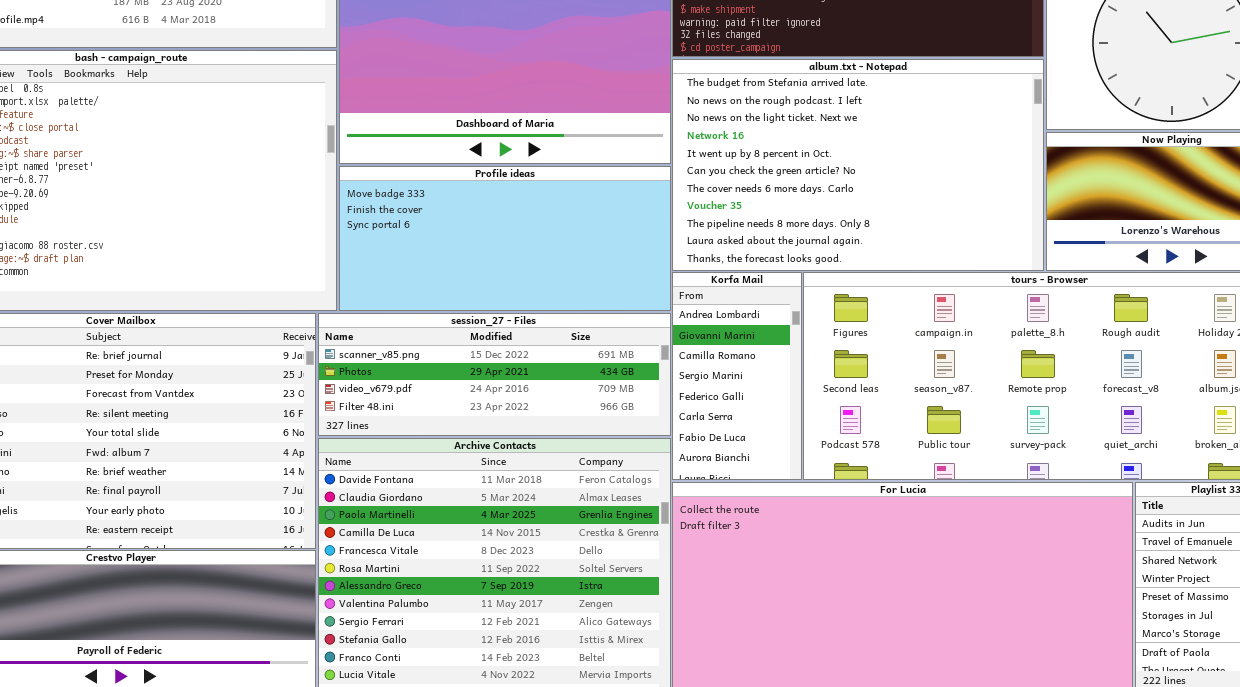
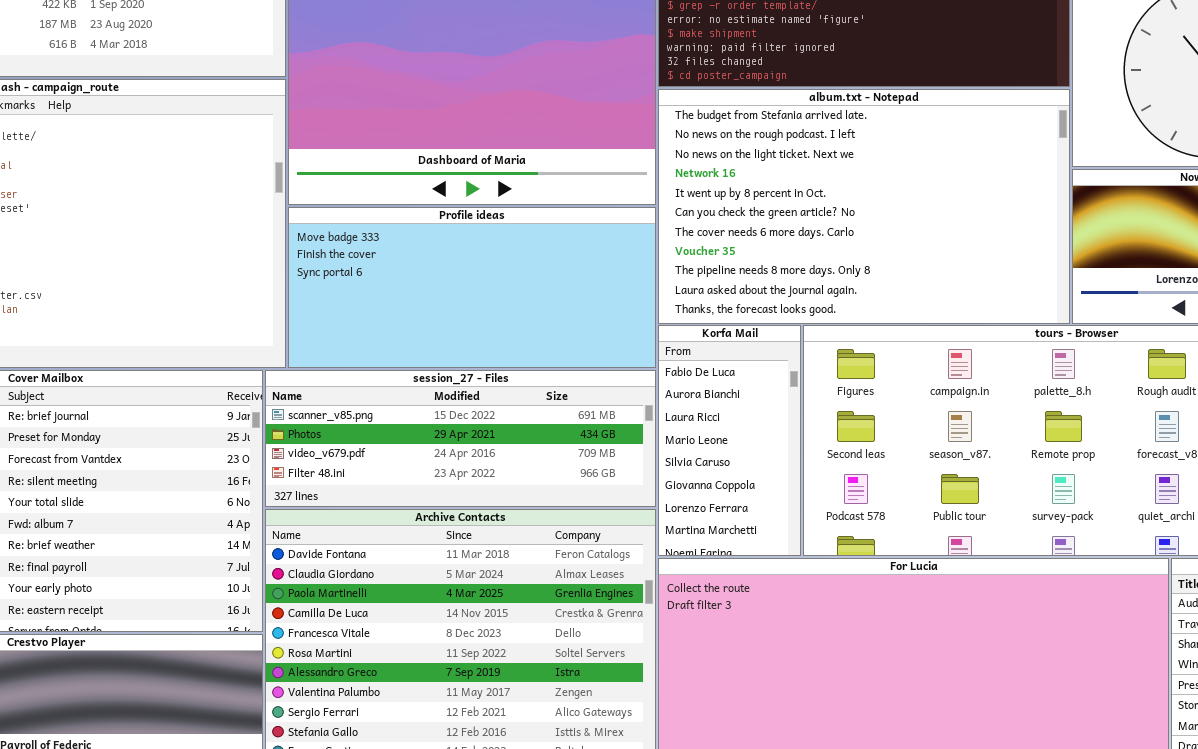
Korfa Mail: [672,272,802,480] -> [658,325,801,556], scrolled down 6 rows

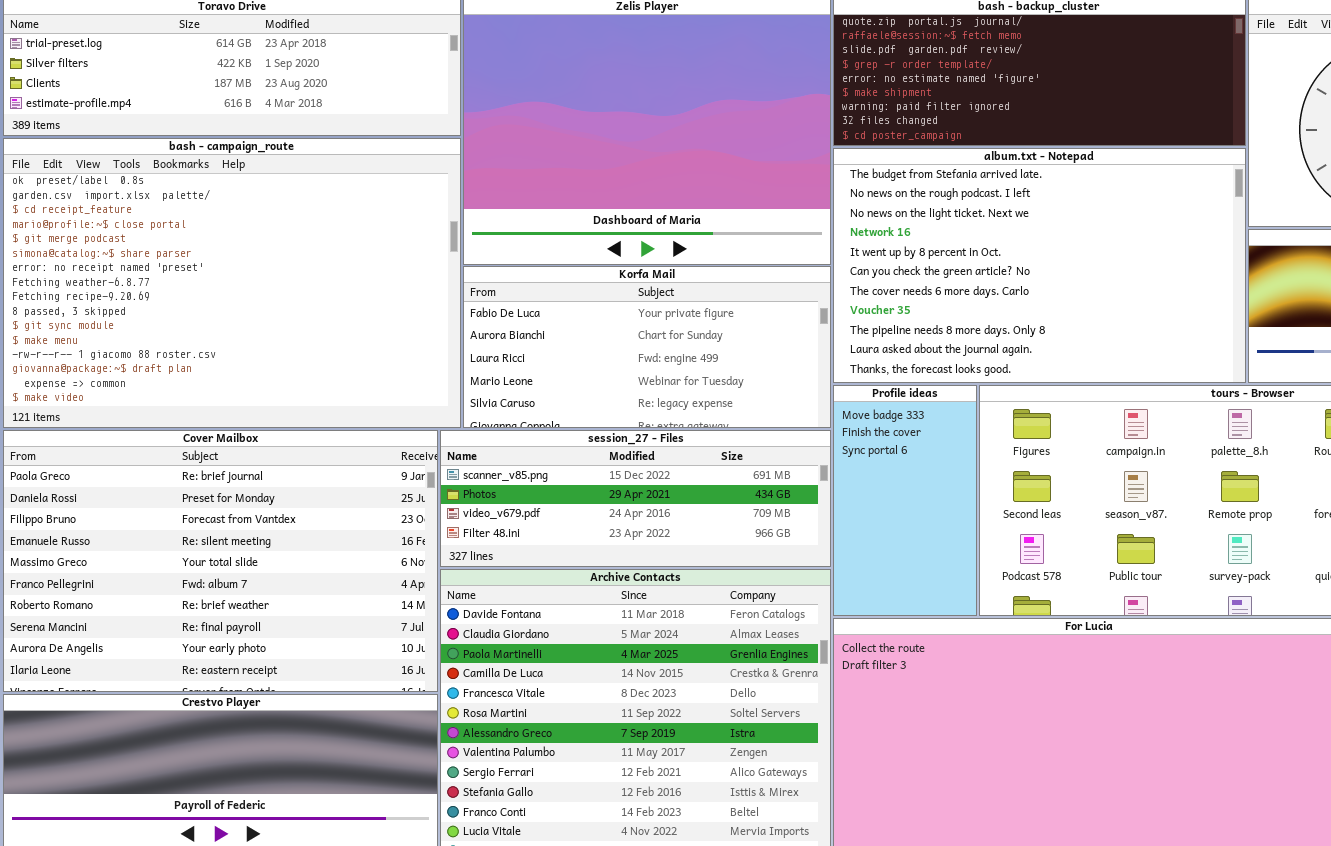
Profile ideas: [288,207,656,368] -> [833,385,977,616], moved, resized
Korfa Mail: [658,325,801,556] -> [463,266,831,428], moved, resized

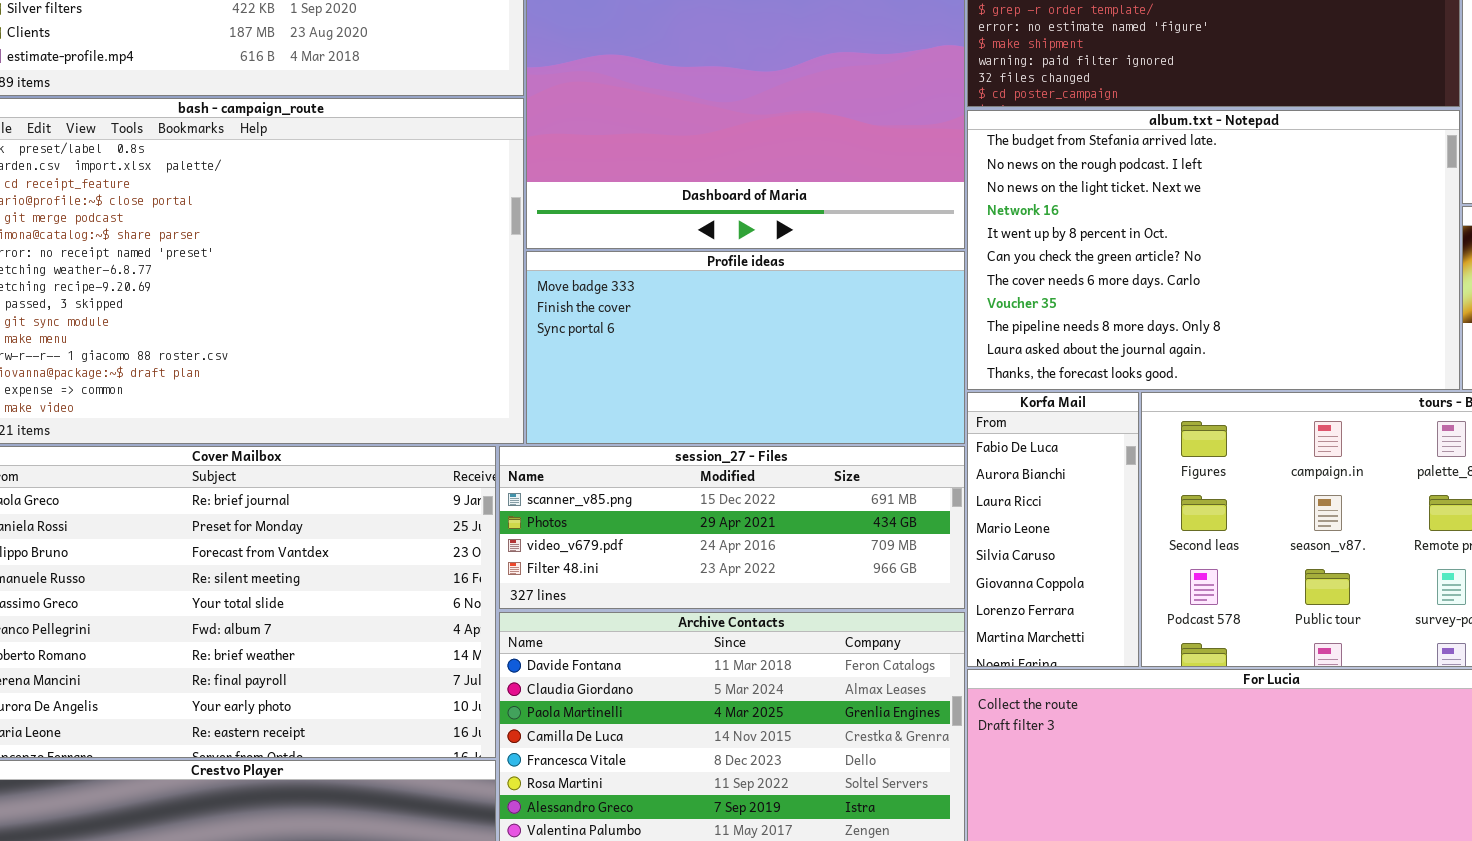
Korfa Mail: [463,266,831,428] -> [967,392,1139,667], moved, resized
Profile ideas: [833,385,977,616] -> [526,251,965,444], moved, resized

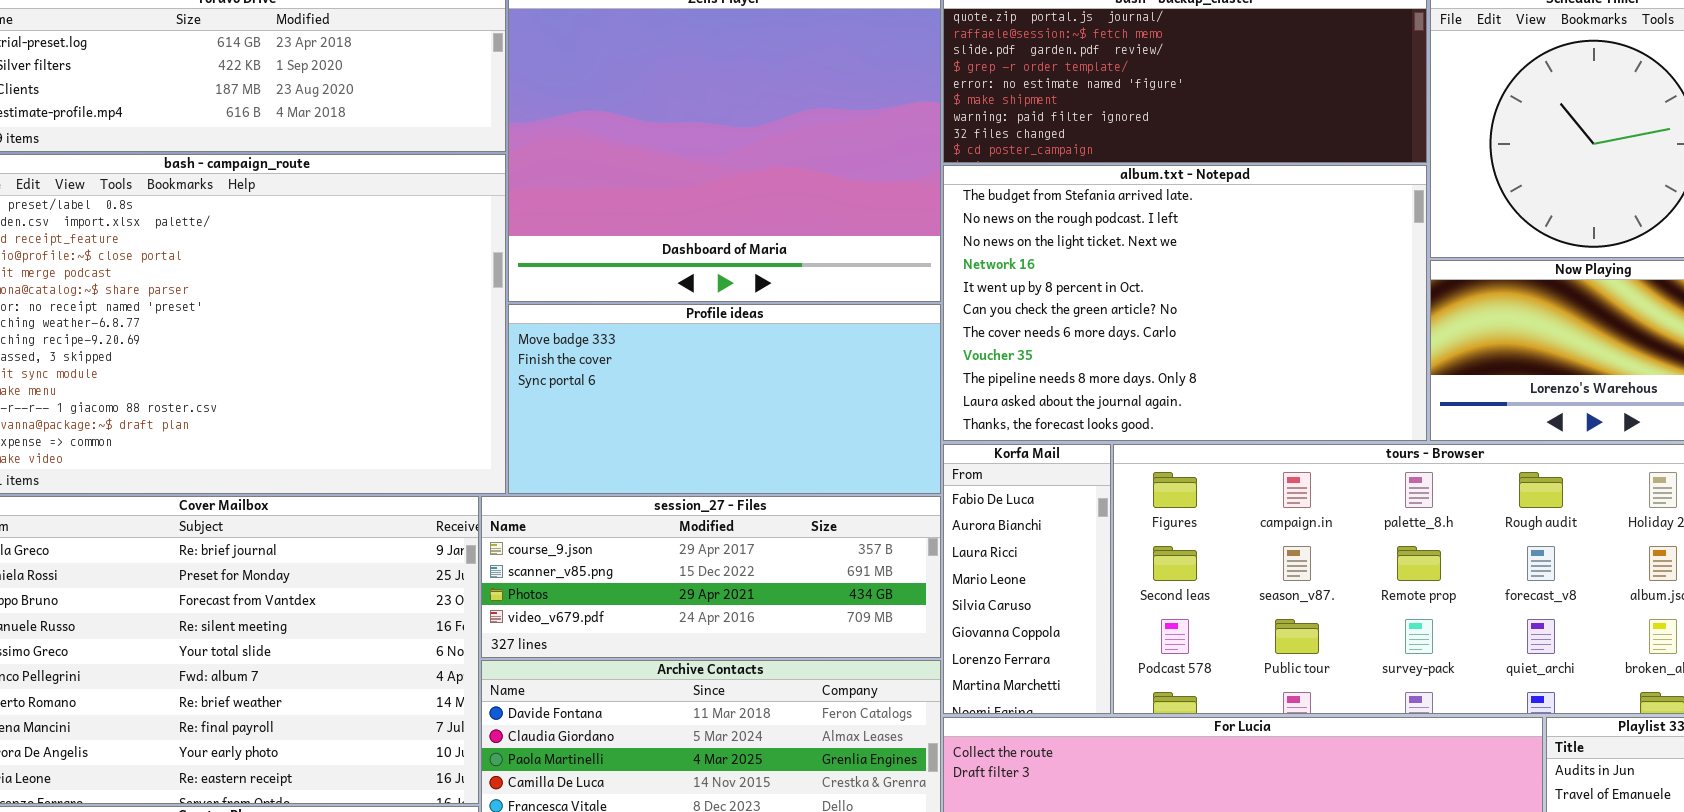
session_27 - Files: [499,446,965,609] -> [481,496,941,658], scrolled up 1 row

